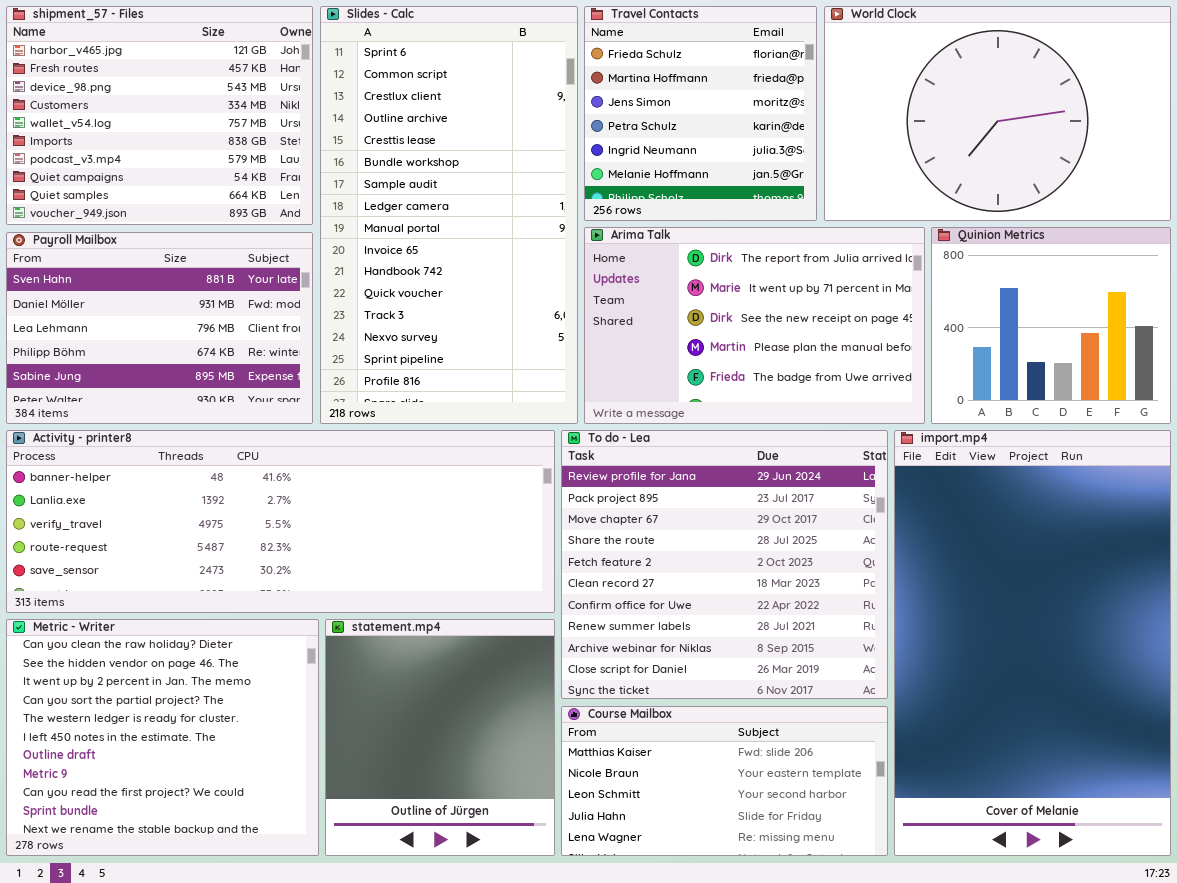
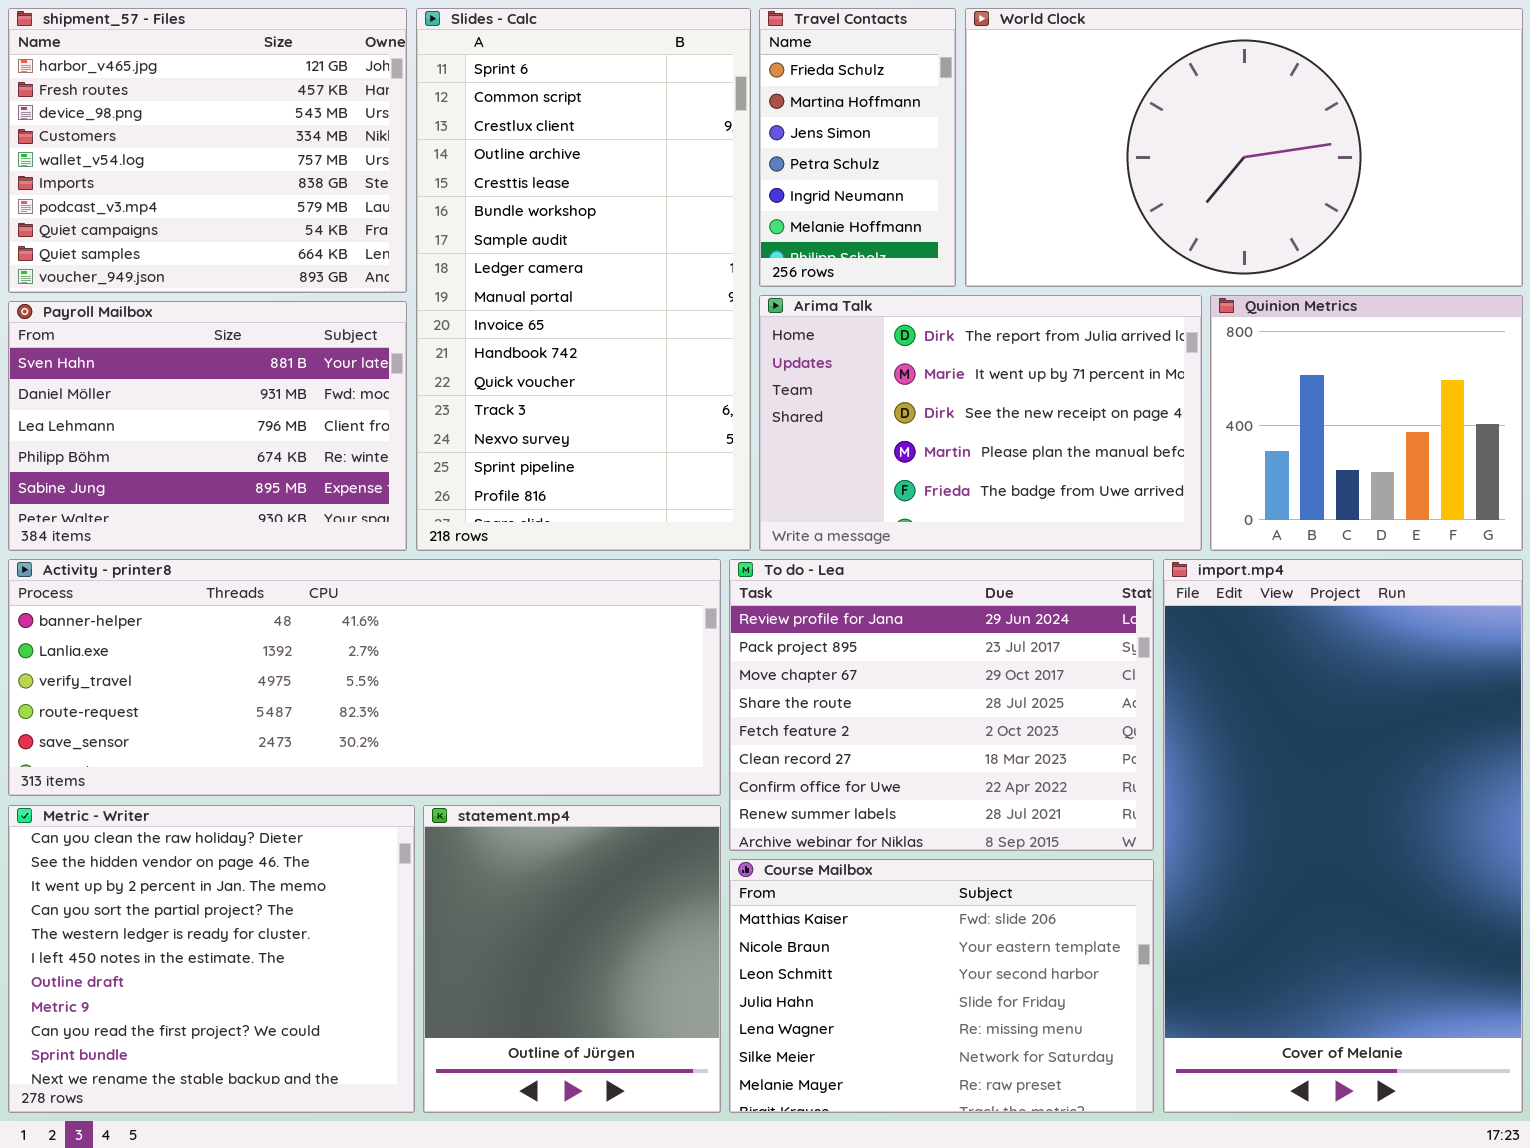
Travel Contacts: [584,6,817,221] -> [759,8,956,287], resized
World Clock: [824,6,1171,221] -> [965,8,1523,287], resized
To do - Lea: [561,430,888,699] -> [729,559,1154,851], resized
Course Mailbox: [561,706,888,856] -> [729,859,1154,1113], resized

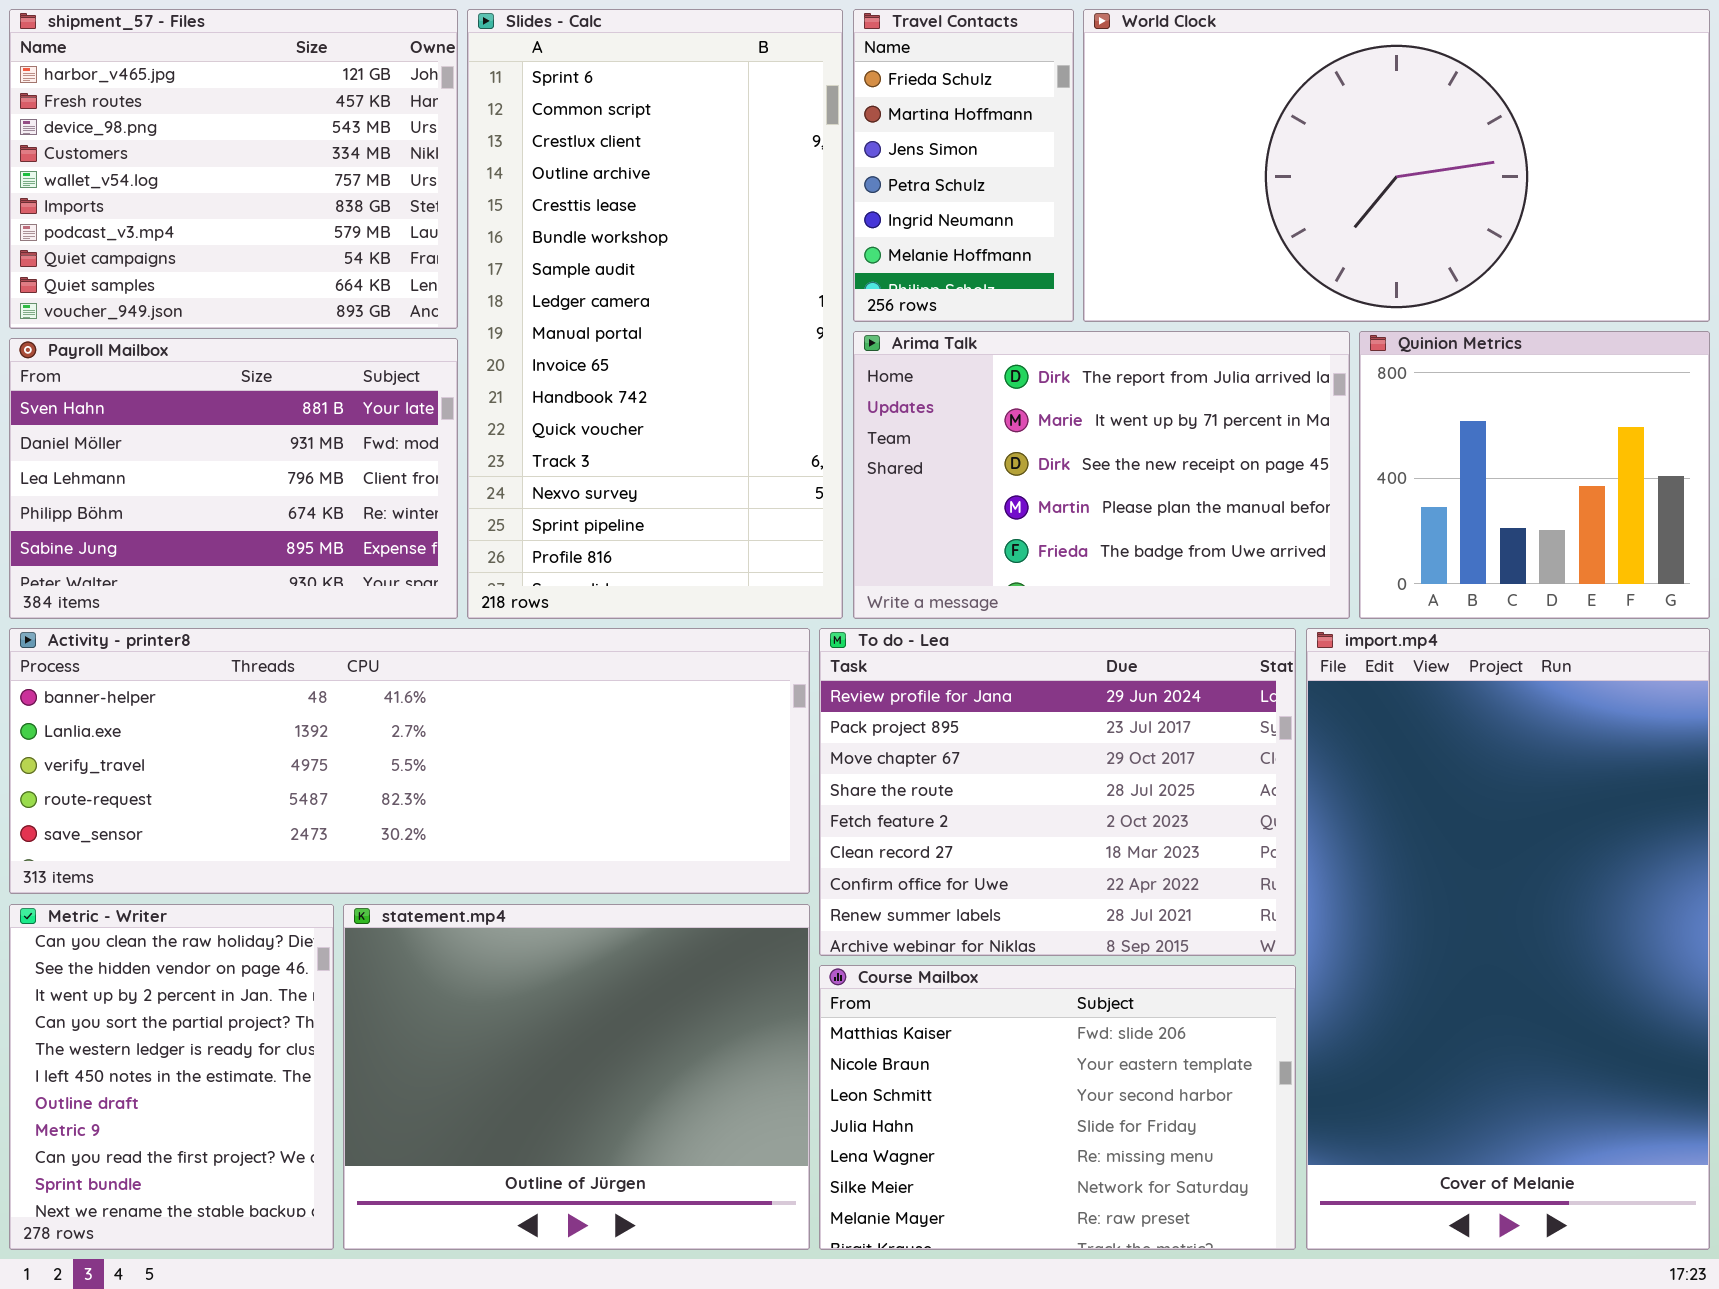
Metric - Writer: [8,805,415,1113] -> [9,904,334,1250], resized
statement.mp4: [423,805,721,1113] -> [343,904,810,1250], resized

